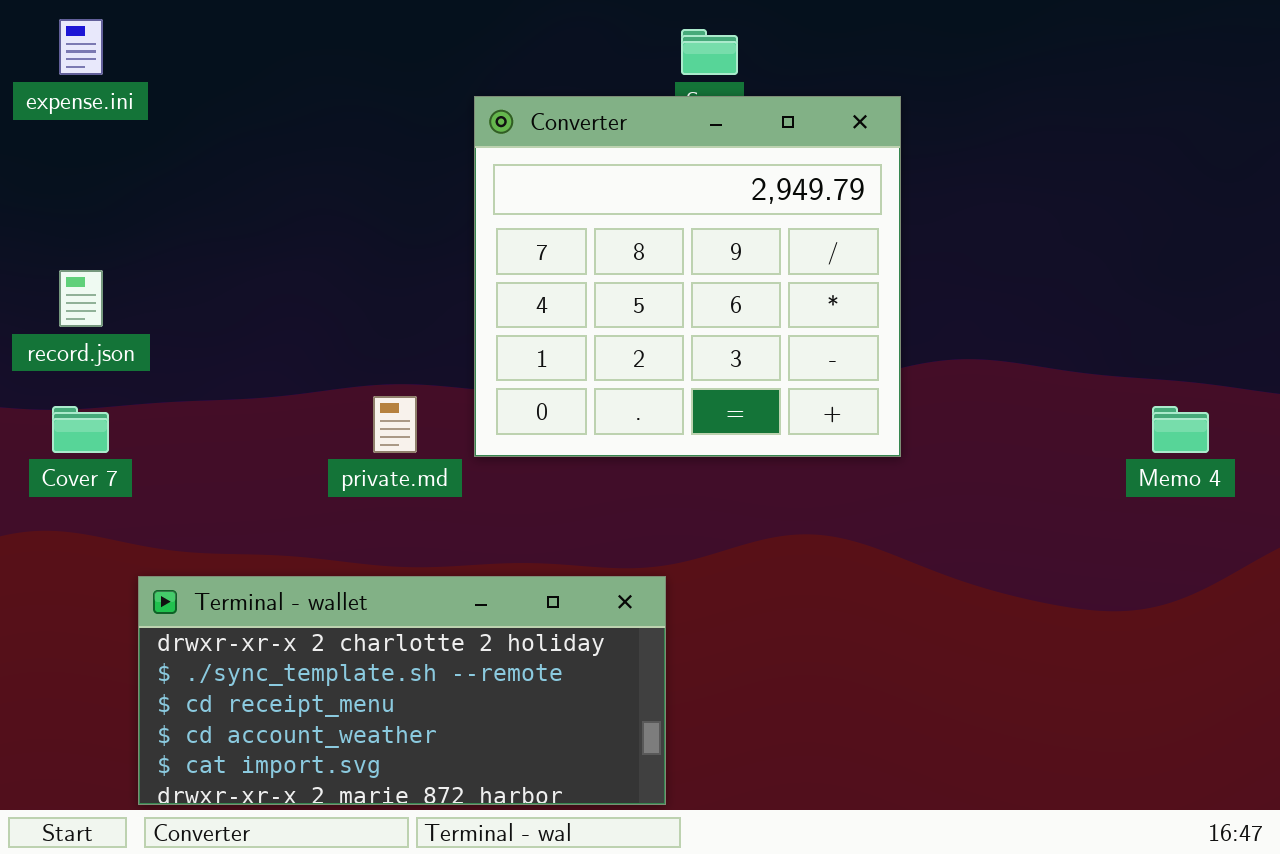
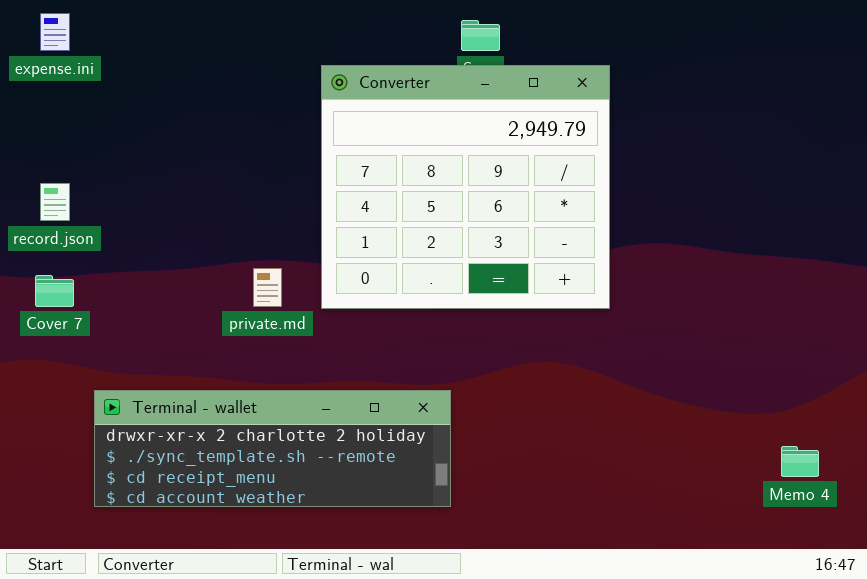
Memo 4: [1152,406,1209,453] -> [781,446,819,477], moved
Terminal - wallet: [138,576,666,805] -> [94,390,451,507], resized

